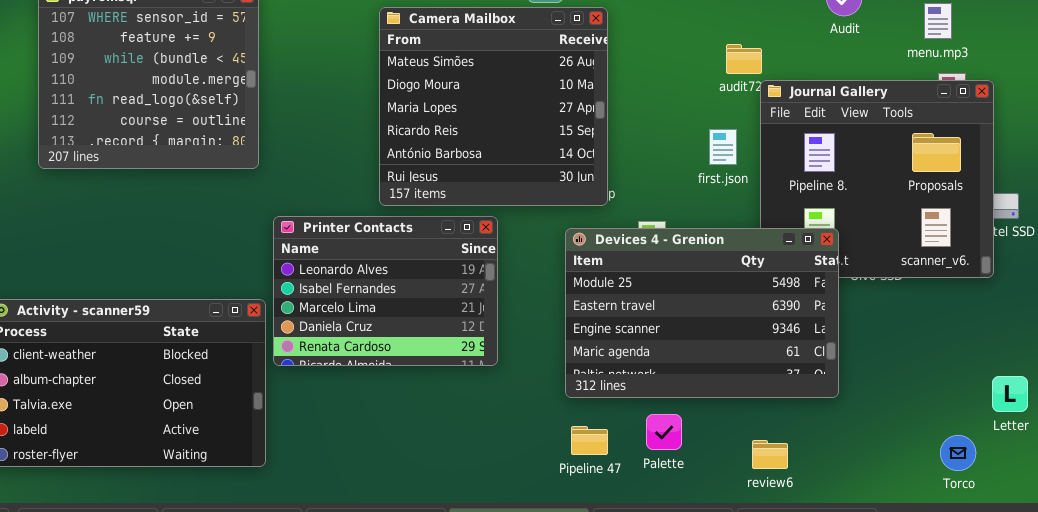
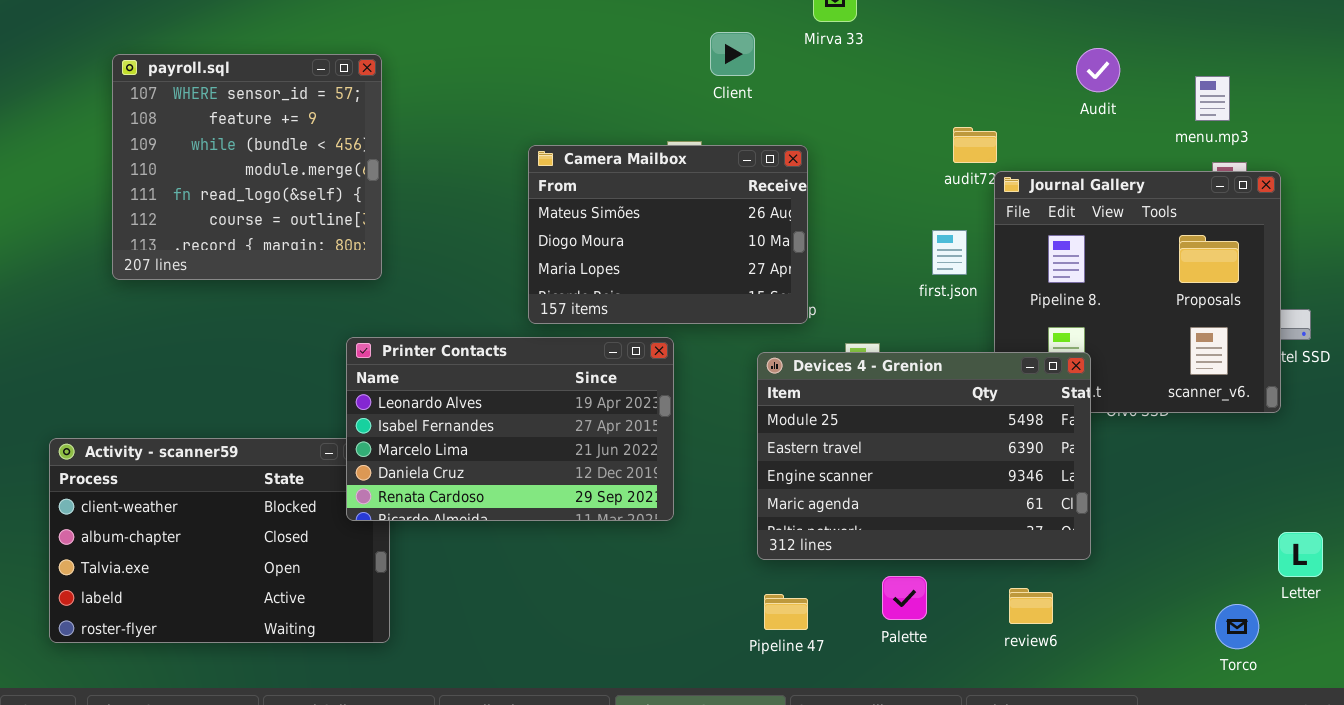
Camera Mailbox: [379,7,608,206] -> [528,145,808,324], resized
Printer Contacts: [273,216,498,366] -> [346,337,674,521], resized
Palette: [646,414,682,450] -> [882,576,927,620], moved
review6: [752,440,788,469] -> [1009,588,1053,624], moved

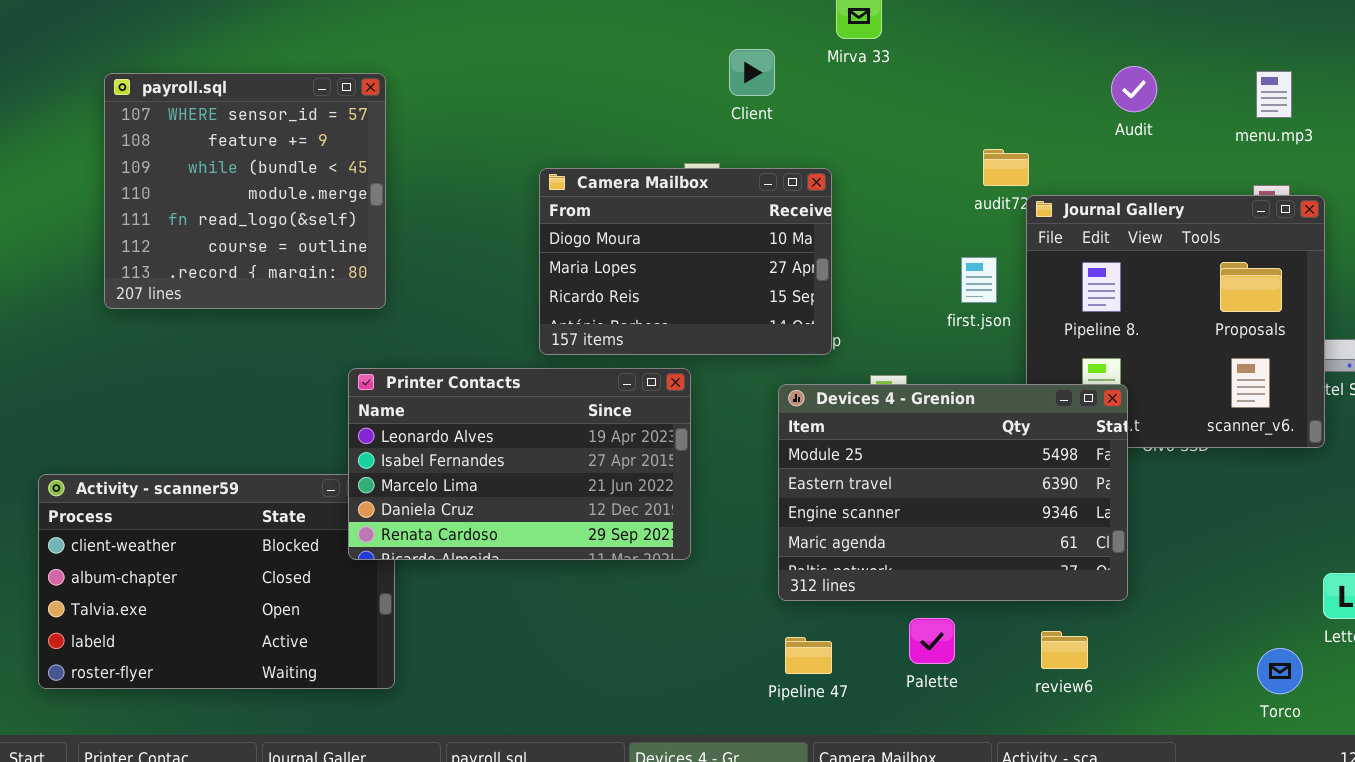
menu.mp3: [1195,76,1230,121] -> [1256,71,1292,118], moved
Camera Mailbox: [528,145,808,324] -> [539,168,832,355], scrolled down 1 row

